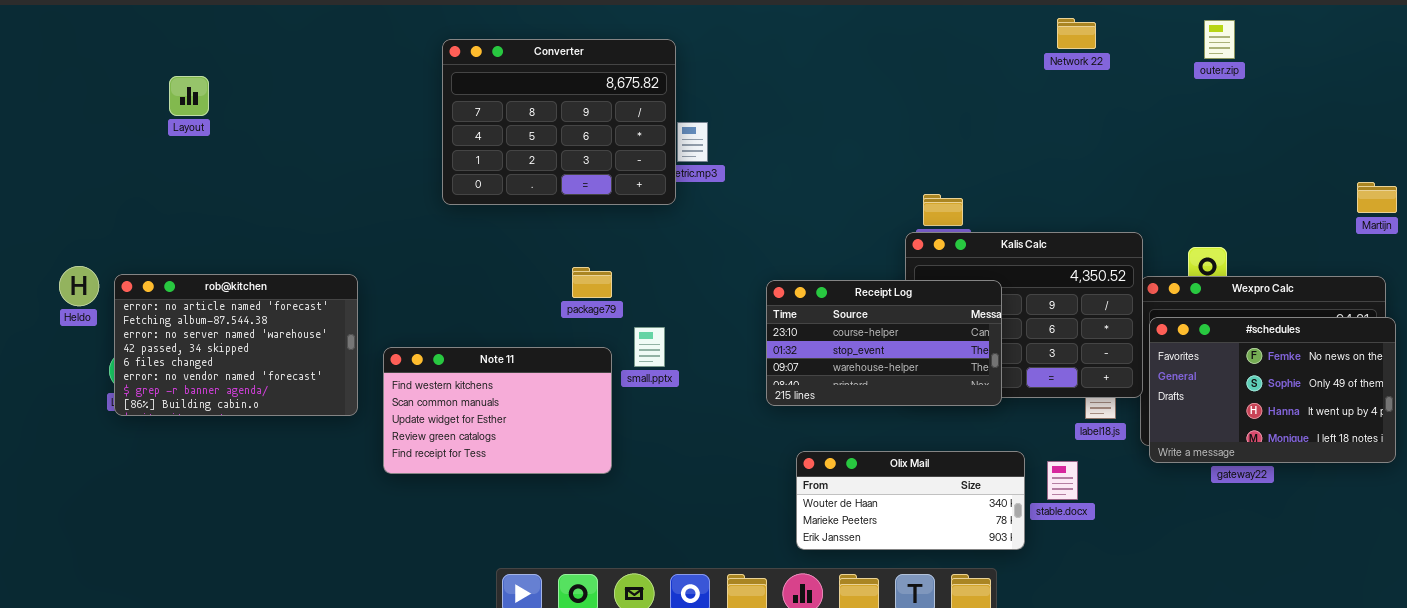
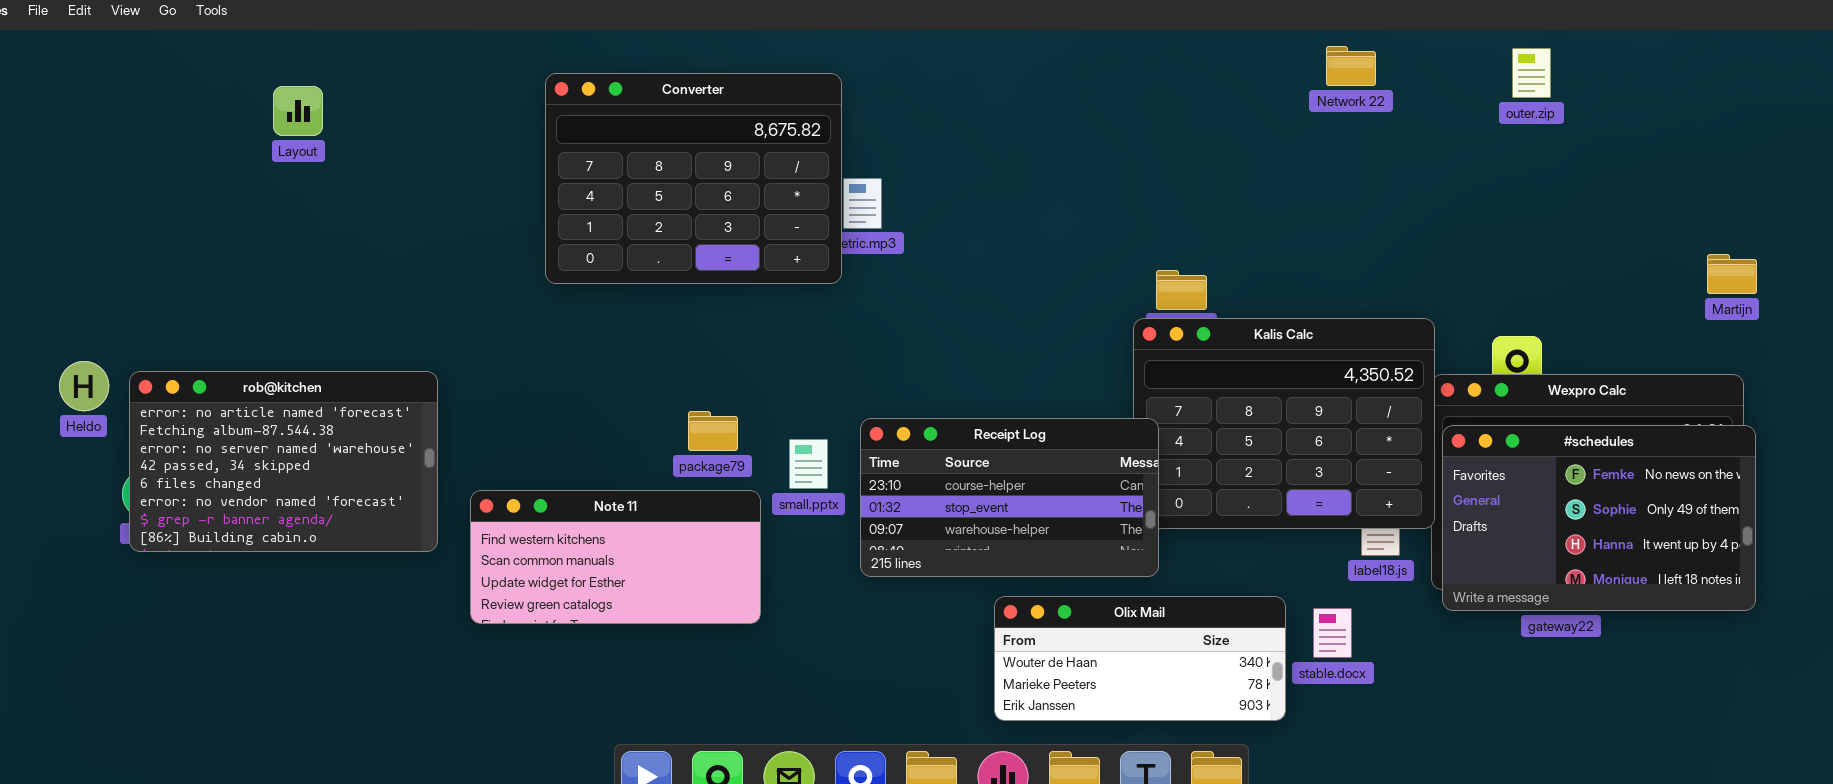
Layout: [169,76,209,116] -> [273,86,323,136], moved
package79: [572,267,612,298] -> [688,411,738,451], moved
Receipt Log: [766,280,1002,406] -> [860,418,1159,577], moved
Note 11: [383,347,612,474] -> [470,490,761,624], resized

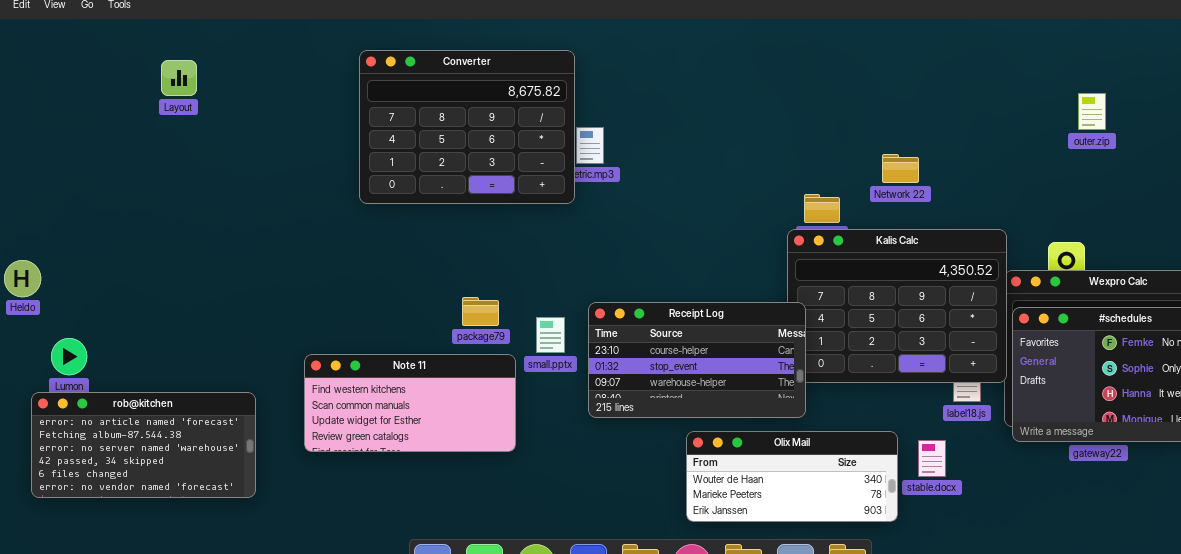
Network 22: [1326,46,1376,86] -> [882,154,919,183], moved
outer.zip: [1512,48,1551,98] -> [1078,93,1106,130], moved
rob@kitchen: [129,371,438,552] -> [31,392,256,498], moved, resized

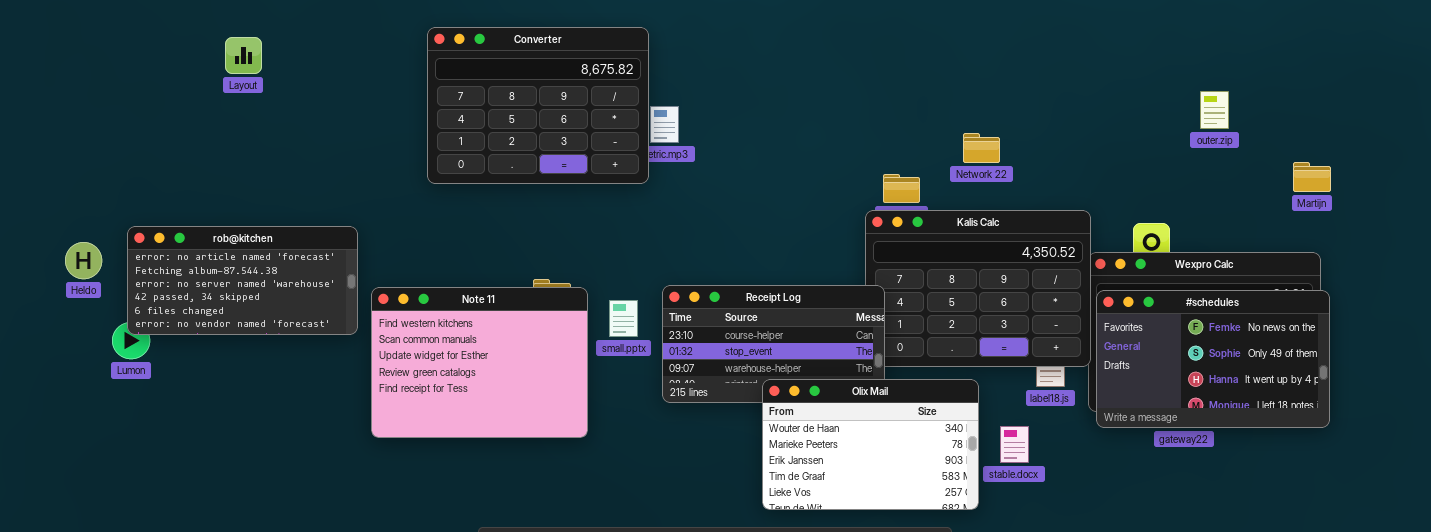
outer.zip: [1078,93,1106,130] -> [1200,91,1229,129], moved
Note 11: [304,354,516,452] -> [371,287,588,438], resized
rob@kitchen: [31,392,256,498] -> [127,226,358,335], moved
Olix Mail: [686,431,898,522] -> [762,379,979,510], resized

